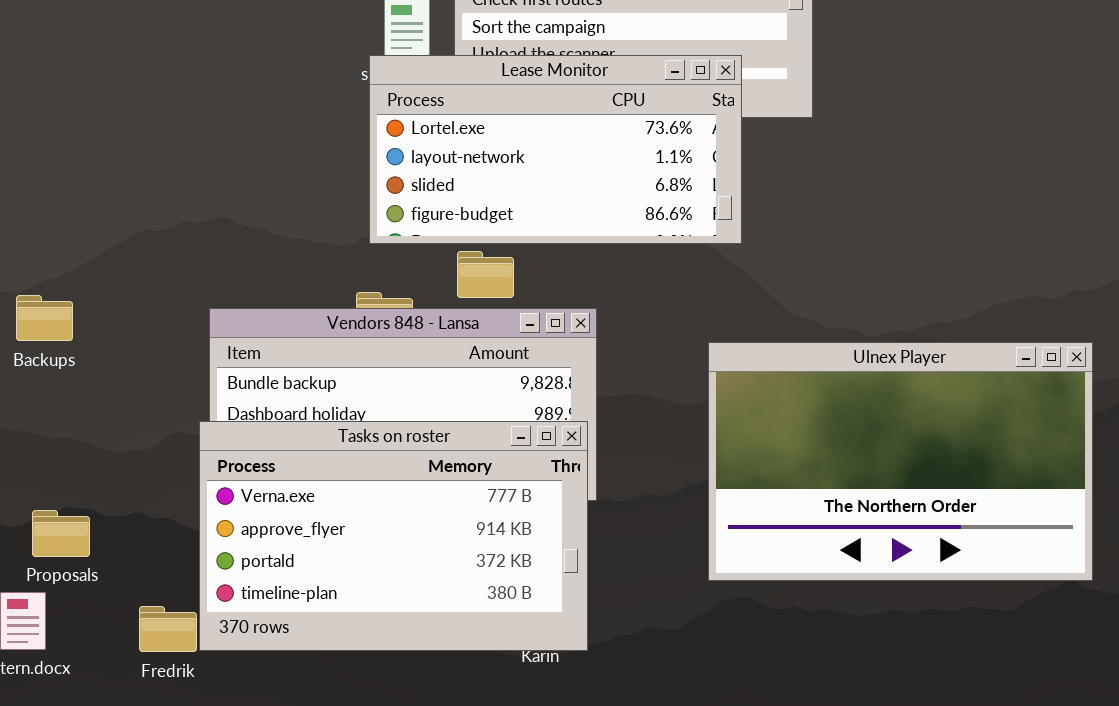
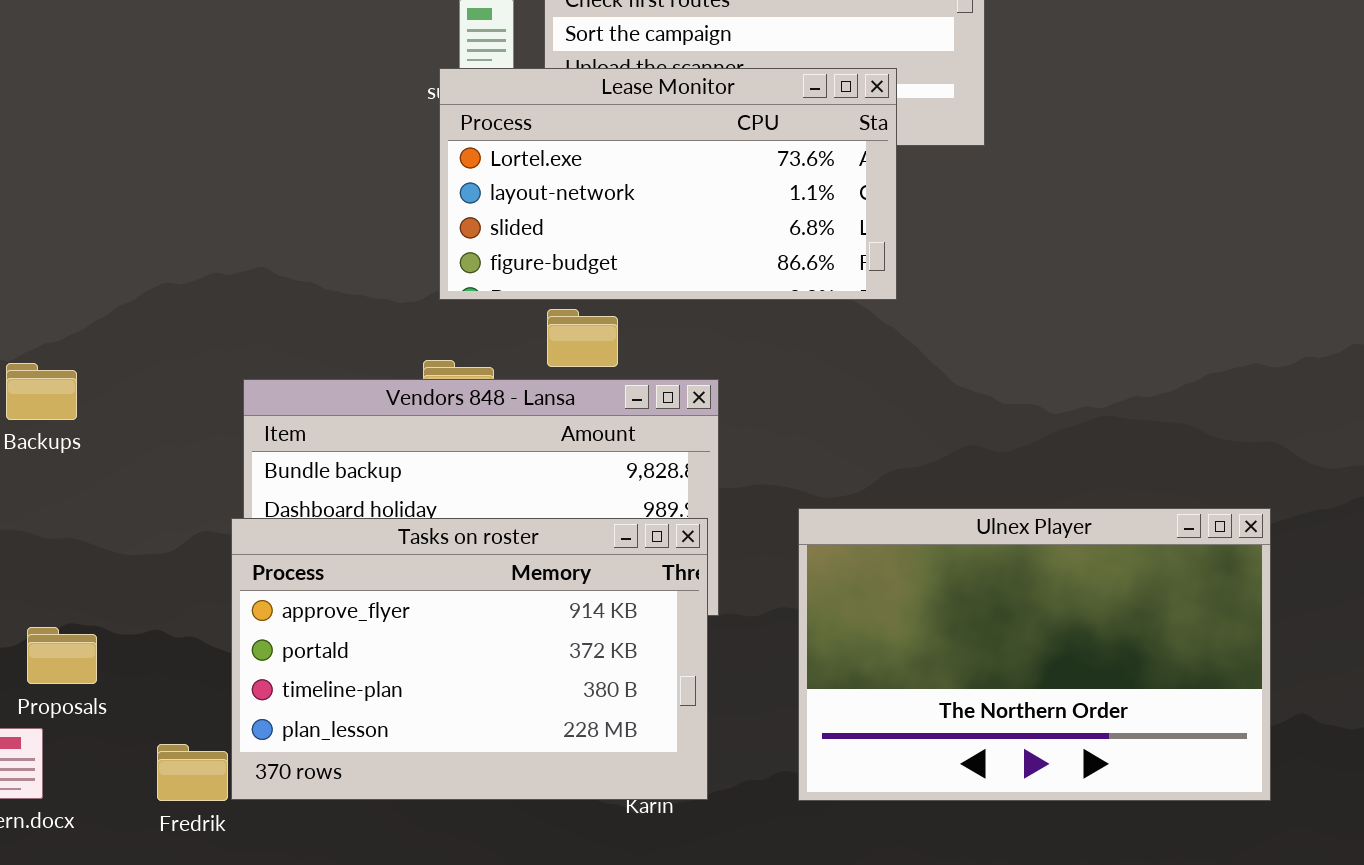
Ulnex Player: [708,342,1093,581] -> [798,508,1271,801], moved
Tasks on roster: [199,421,588,651] -> [231,518,708,800], scrolled down 1 row

